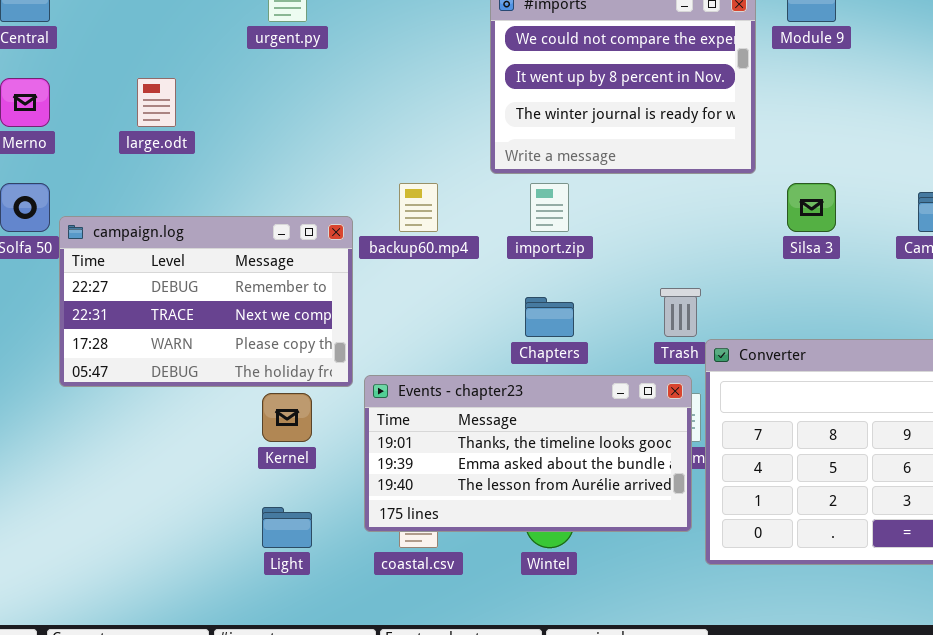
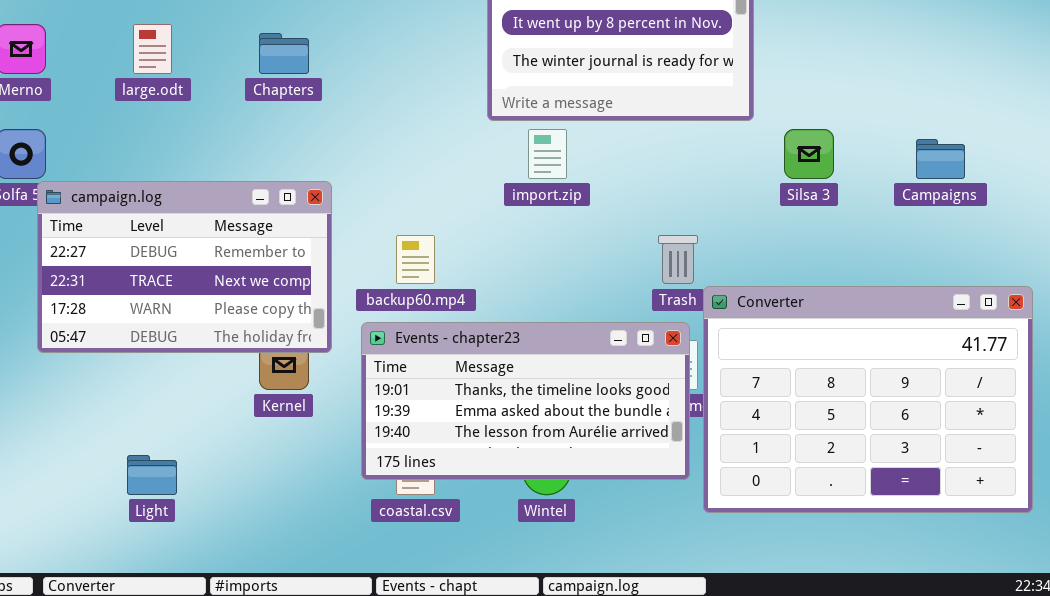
backup60.mp4: [399,183,438,232] -> [396,235,435,284], moved
campaign.log: [59,216,353,387] -> [37,181,332,353], moved
Chapters: [525,297,574,337] -> [259,33,309,74], moved
Light: [262,507,312,548] -> [127,455,177,495], moved

